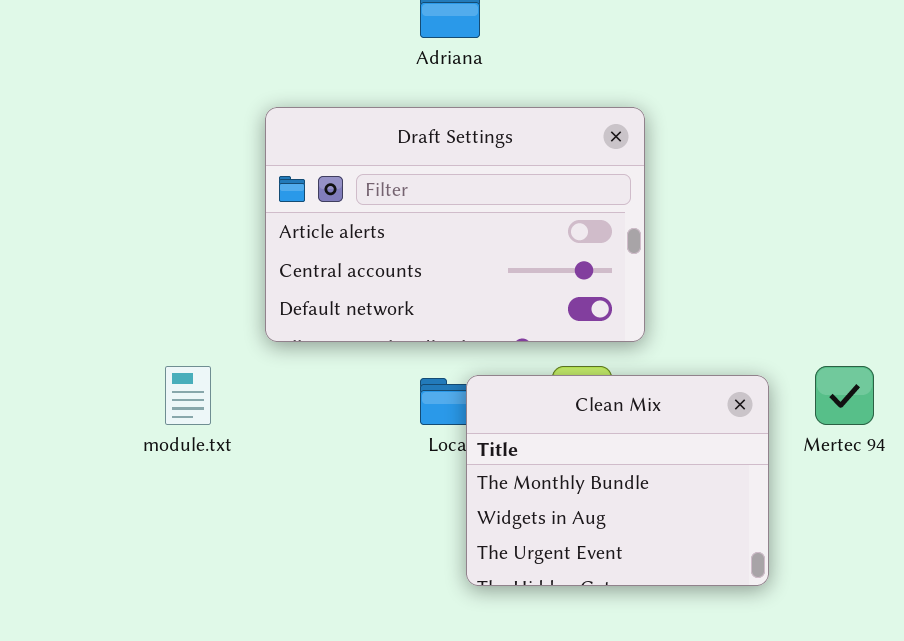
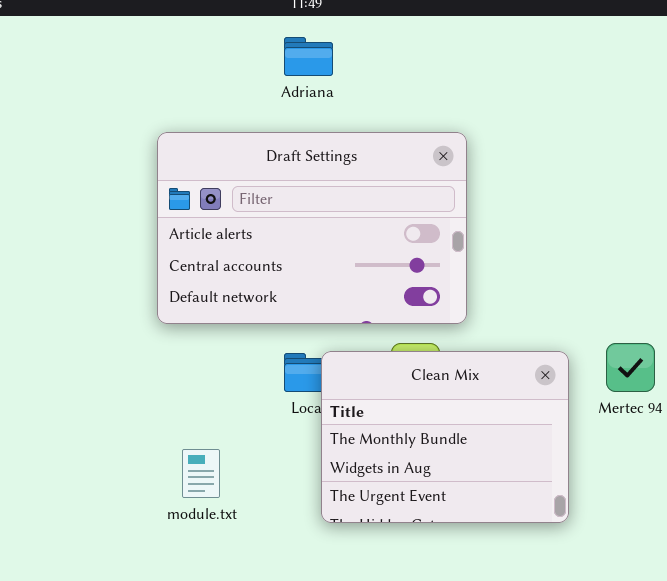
module.txt: [165,366,211,425] -> [182,449,220,498], moved

